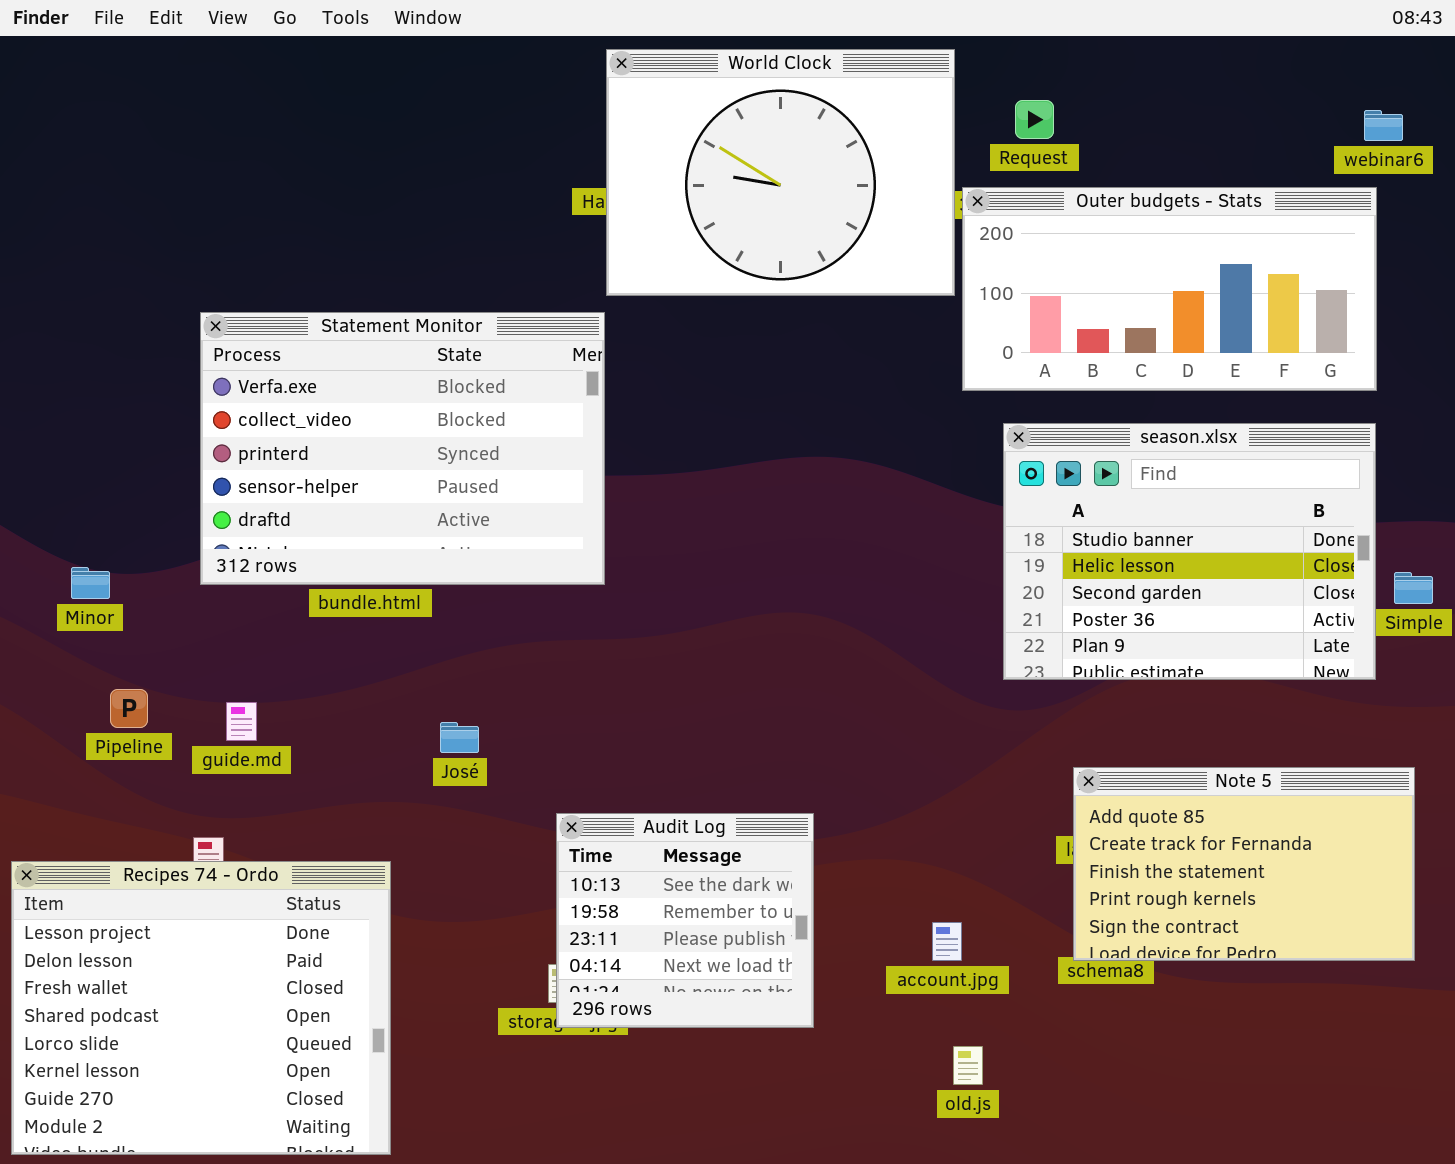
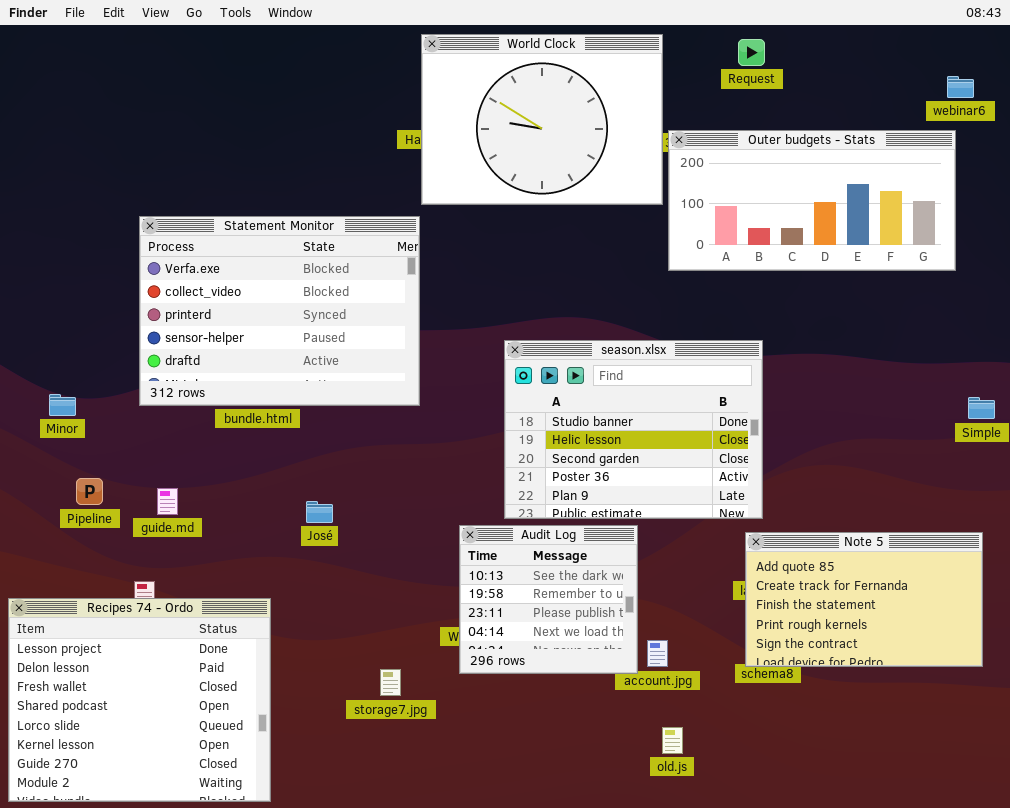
Request: [1015,100,1054,139] -> [738,39,765,66], moved
season.xlsx: [1003,423,1376,680] -> [504,340,763,519], moved
Audit Log: [556,813,814,1028] -> [459,525,638,674], moved

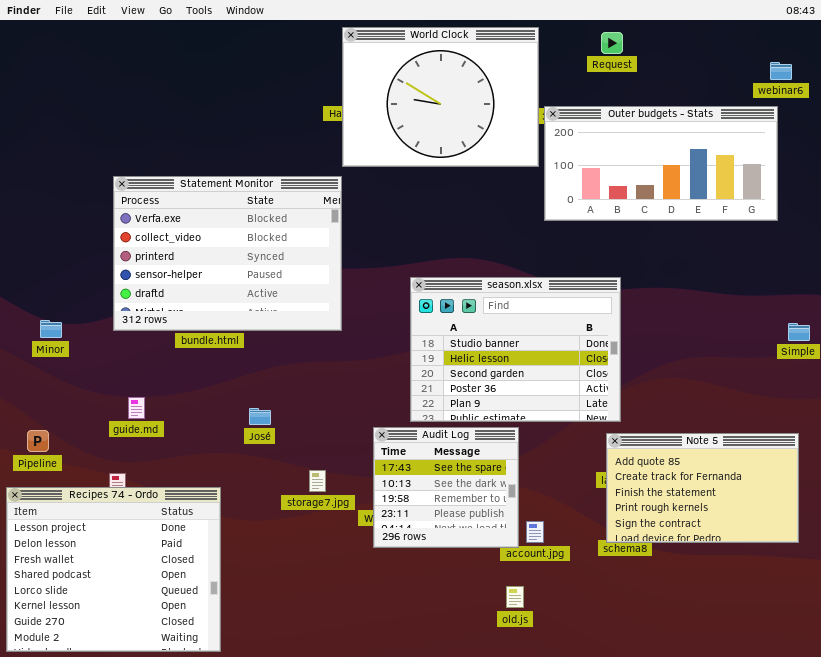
Pipeline: [76,478,103,505] -> [27,430,49,452], moved
Audit Log: [459,525,638,674] -> [373,427,519,548], scrolled up 1 row
storage7.jpg: [380,669,401,696] -> [309,470,326,492], moved
old.js: [662,727,683,754] -> [506,586,524,608], moved

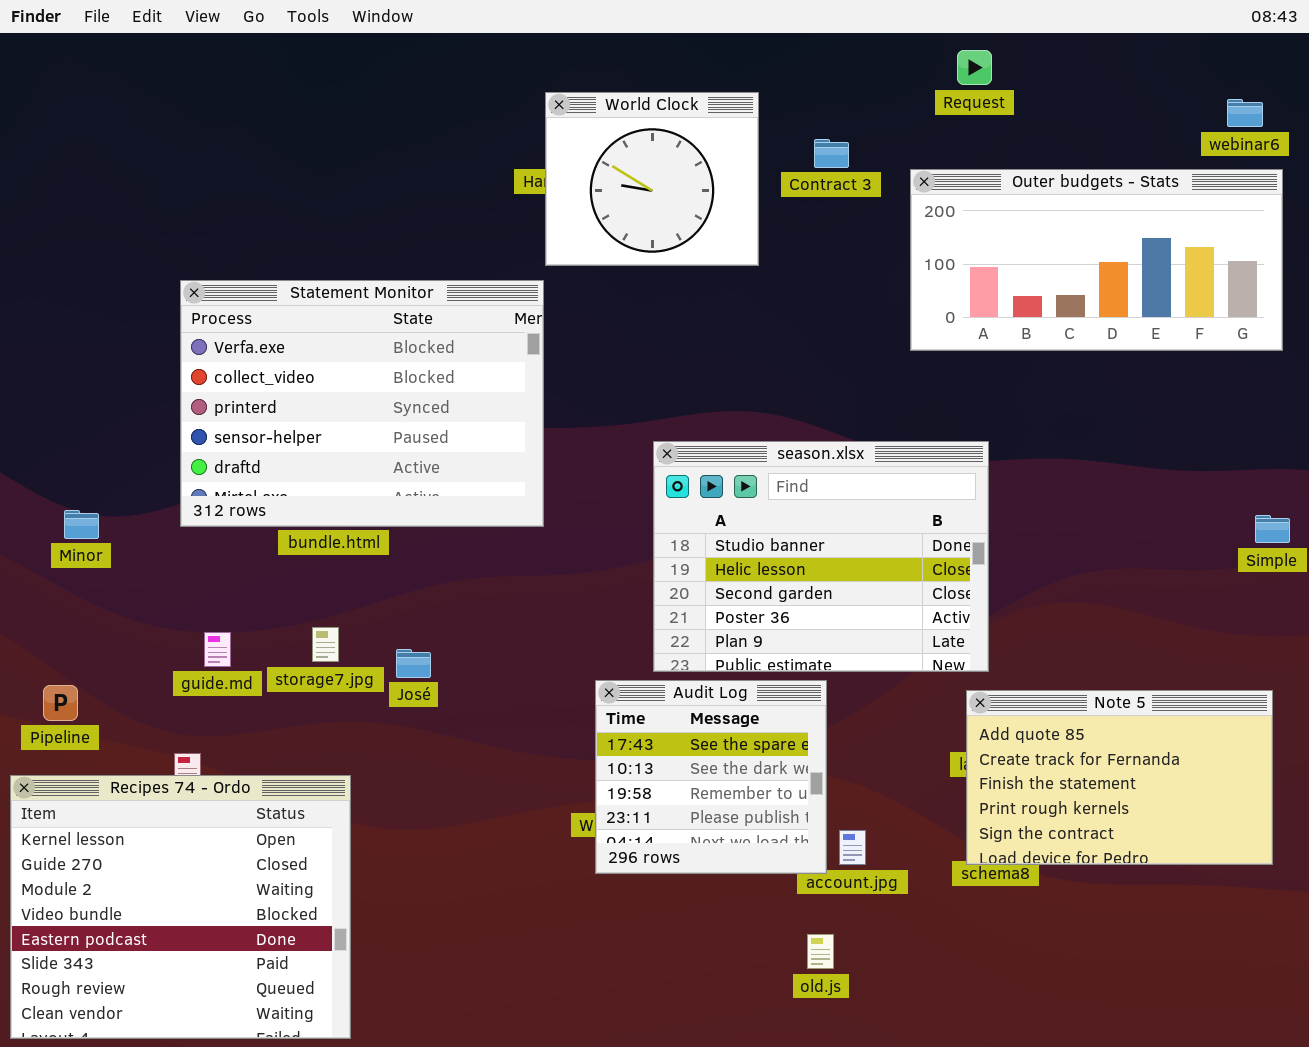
World Clock: [342,27,539,167] -> [545,92,759,266], resized
Outer budgets - Stats: [544,106,778,221] -> [910,169,1283,351], moved
storage7.jpg: [309,470,326,492] -> [312,627,339,662], moved
Recipes 74 - Ordo: [6,487,221,652] -> [10,775,351,1039], scrolled down 5 rows

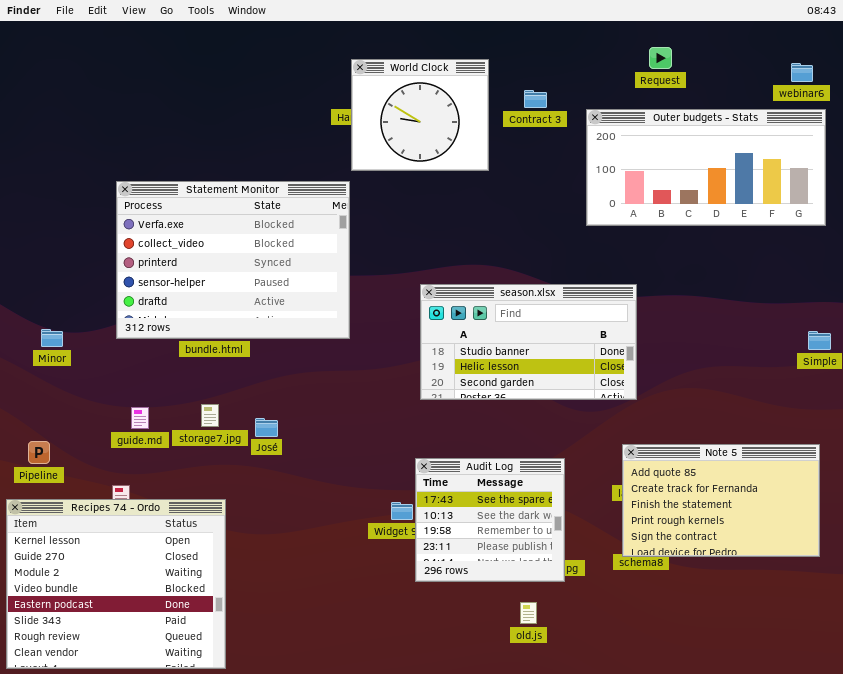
Request: [957,50,992,85] -> [649,47,672,69], moved
season.xlsx: [653,441,989,672] -> [420,284,637,400], resized
Audit Log: [595,680,827,874] -> [415,458,565,582], moved

